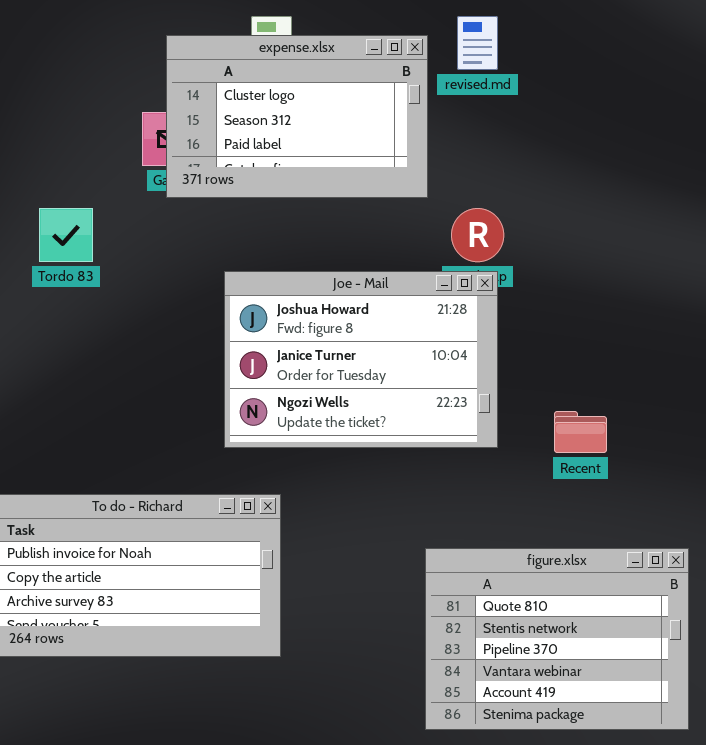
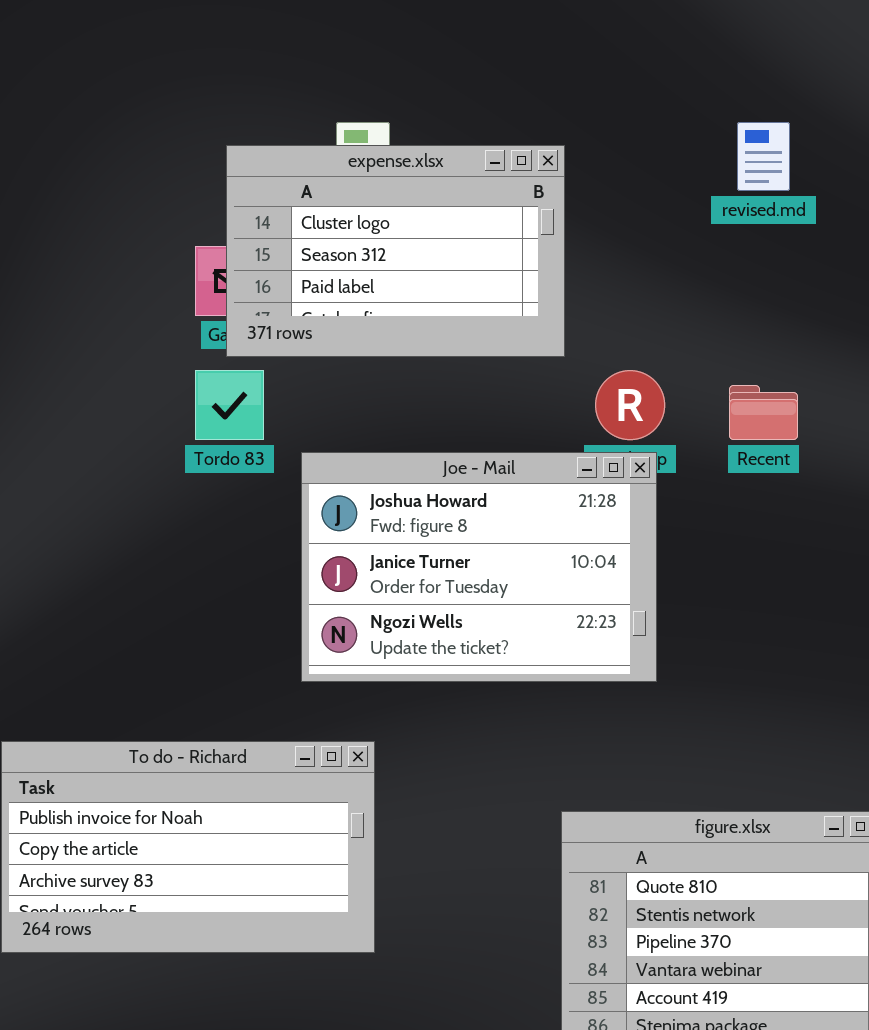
revised.md: [457,16,498,70] -> [737,122,790,191], moved
Tordo 83: [39,208,93,262] -> [195,370,264,440], moved
Recent: [554,411,607,453] -> [729,385,798,440], moved

